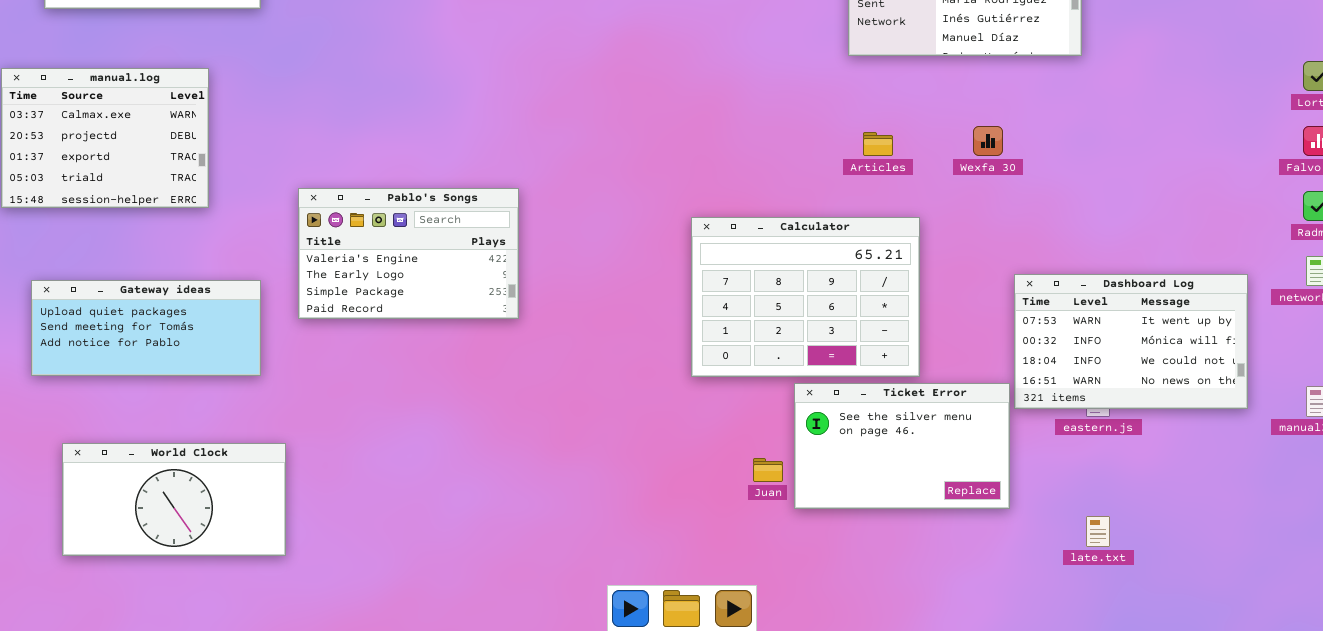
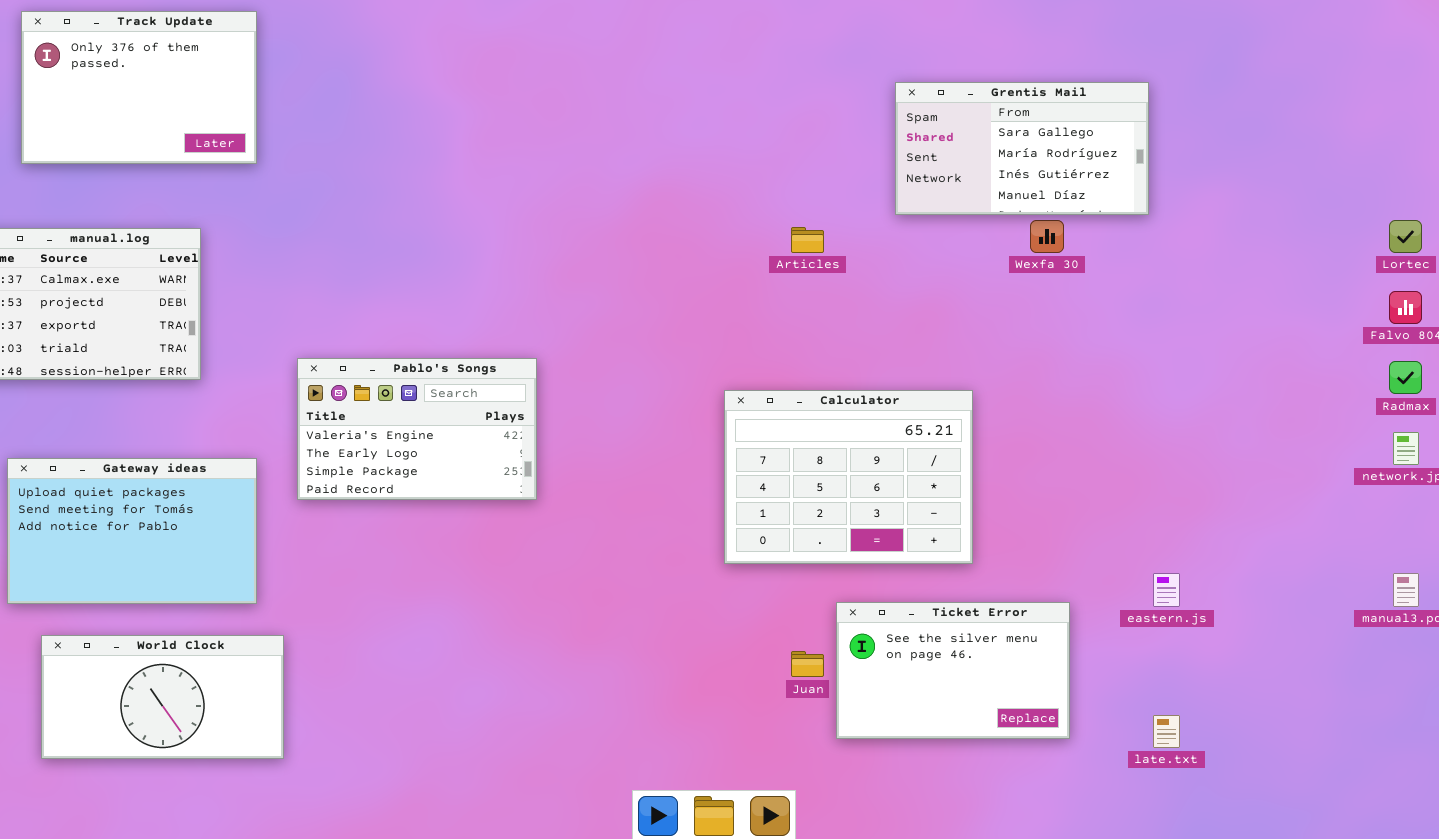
Wexfa 30: [973,126,1003,156] -> [1030,220,1064,253], moved
Articles: [863,132,893,156] -> [791,227,824,253], moved
Dashboard Log: [1014,274,1248,409] -> none, closed
Gateway ideas: [31,280,261,376] -> [7,458,257,604], resized
Ticket Error: [794,383,1010,509] -> [836,602,1070,739], moved

